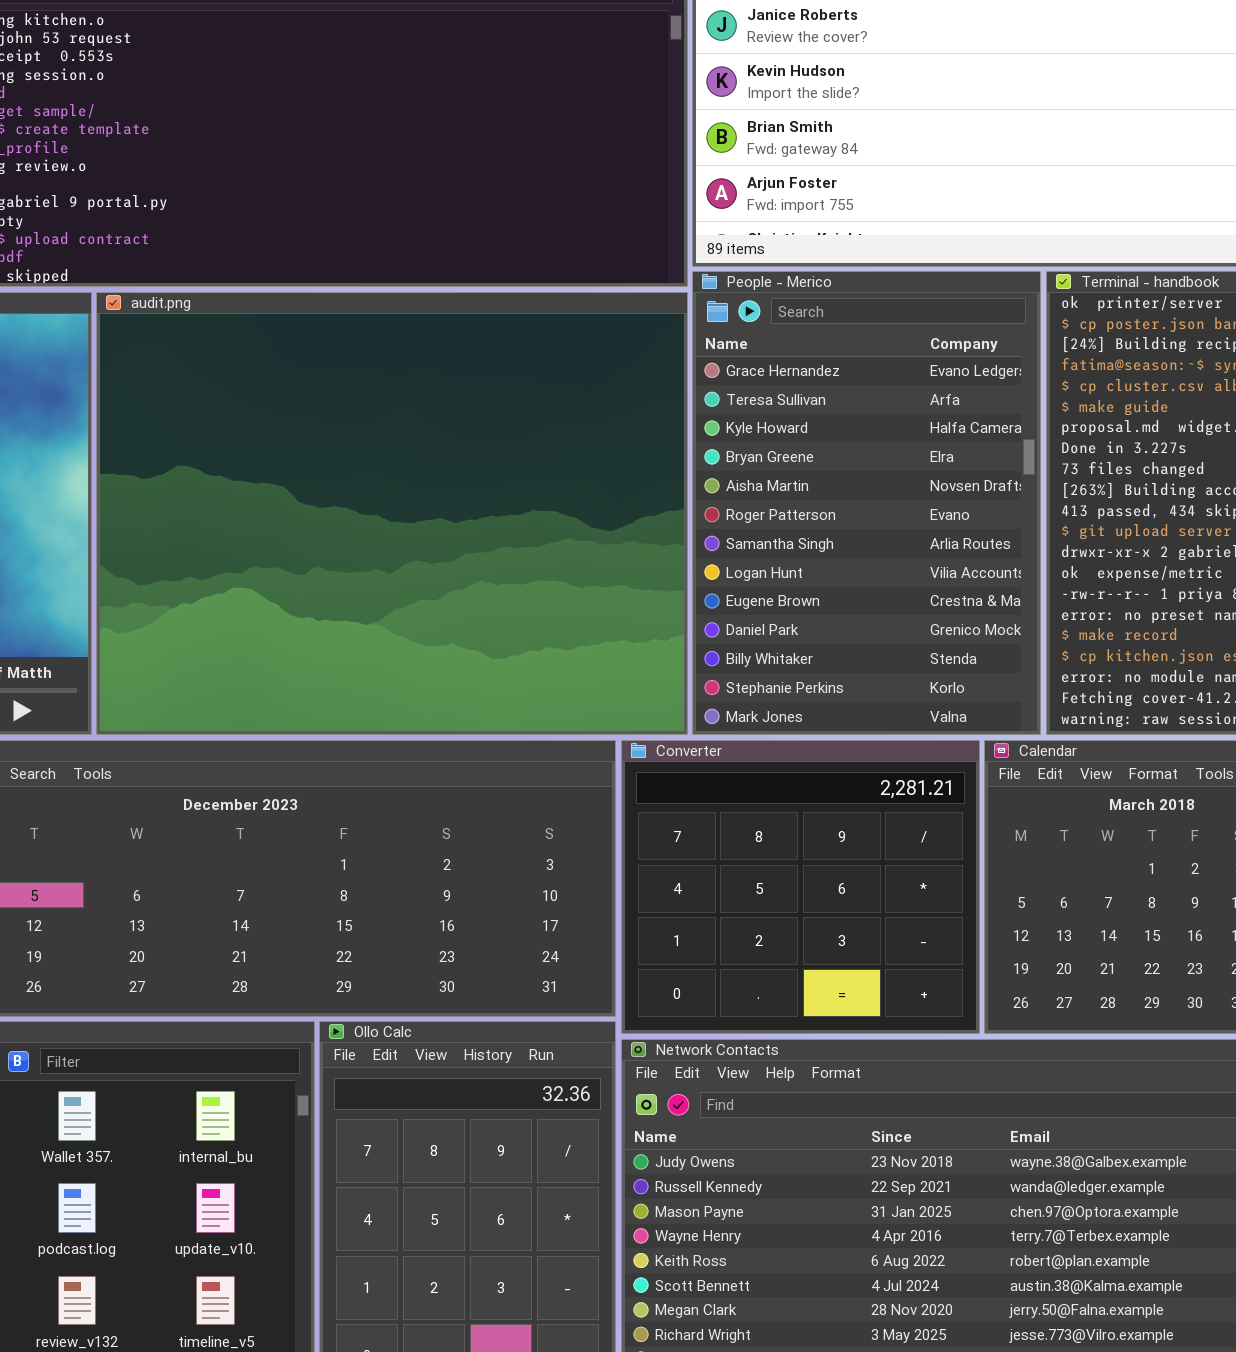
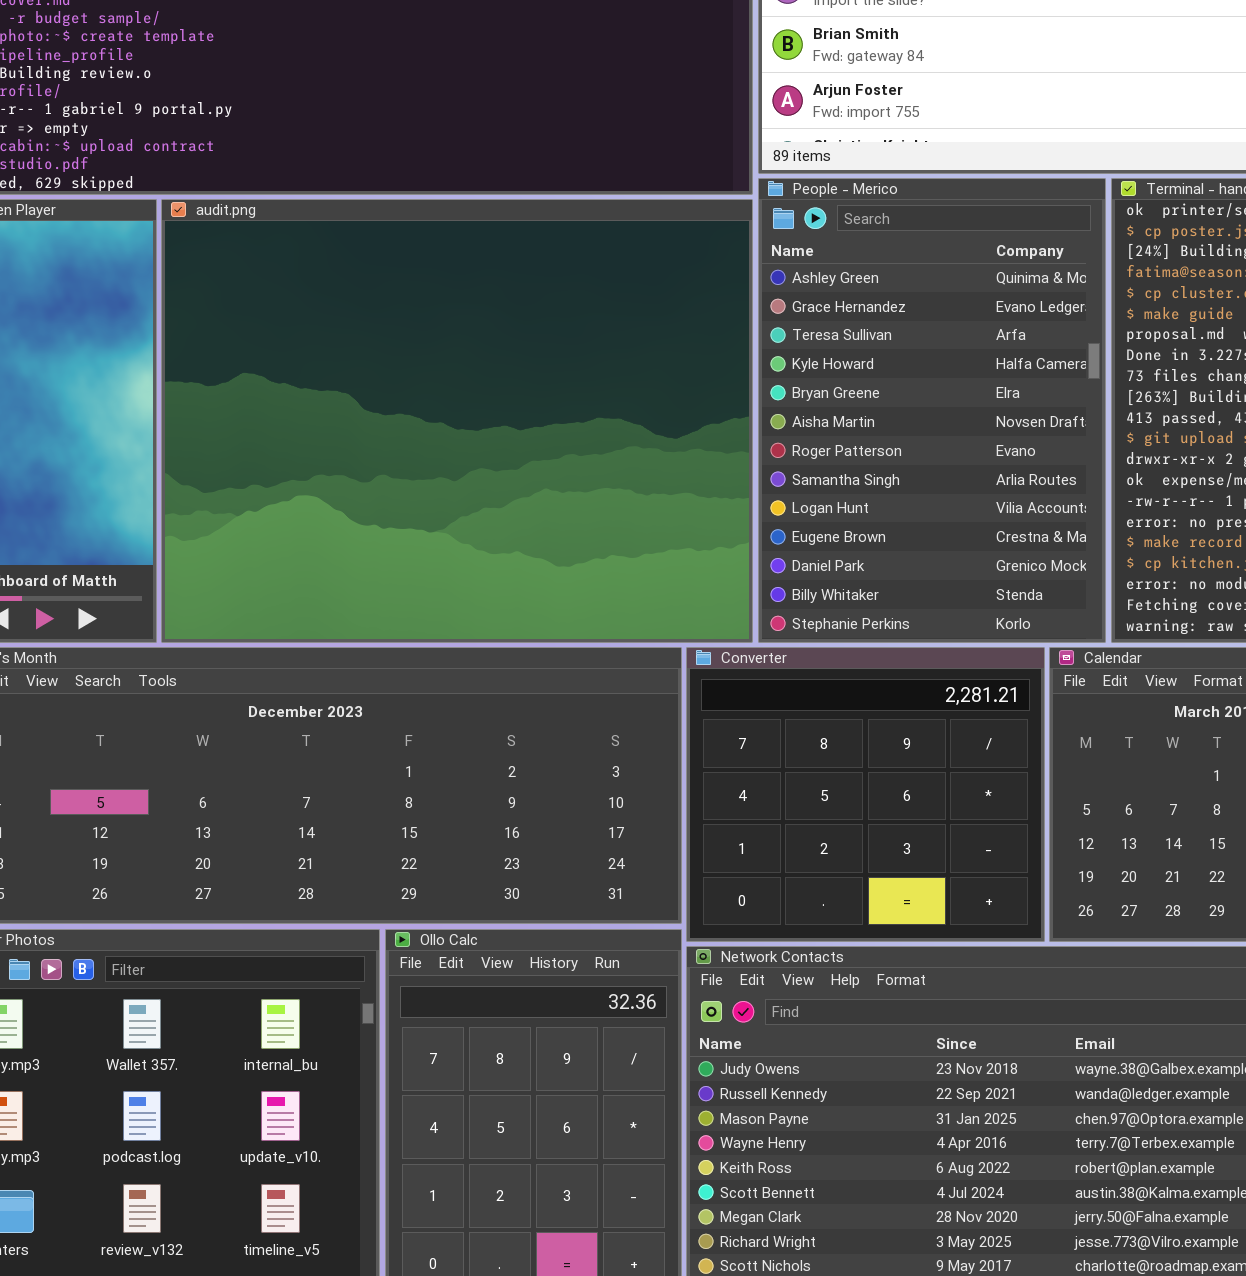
People - Merico: [692,271,1041,735] -> [758,178,1106,643], scrolled up 1 row

